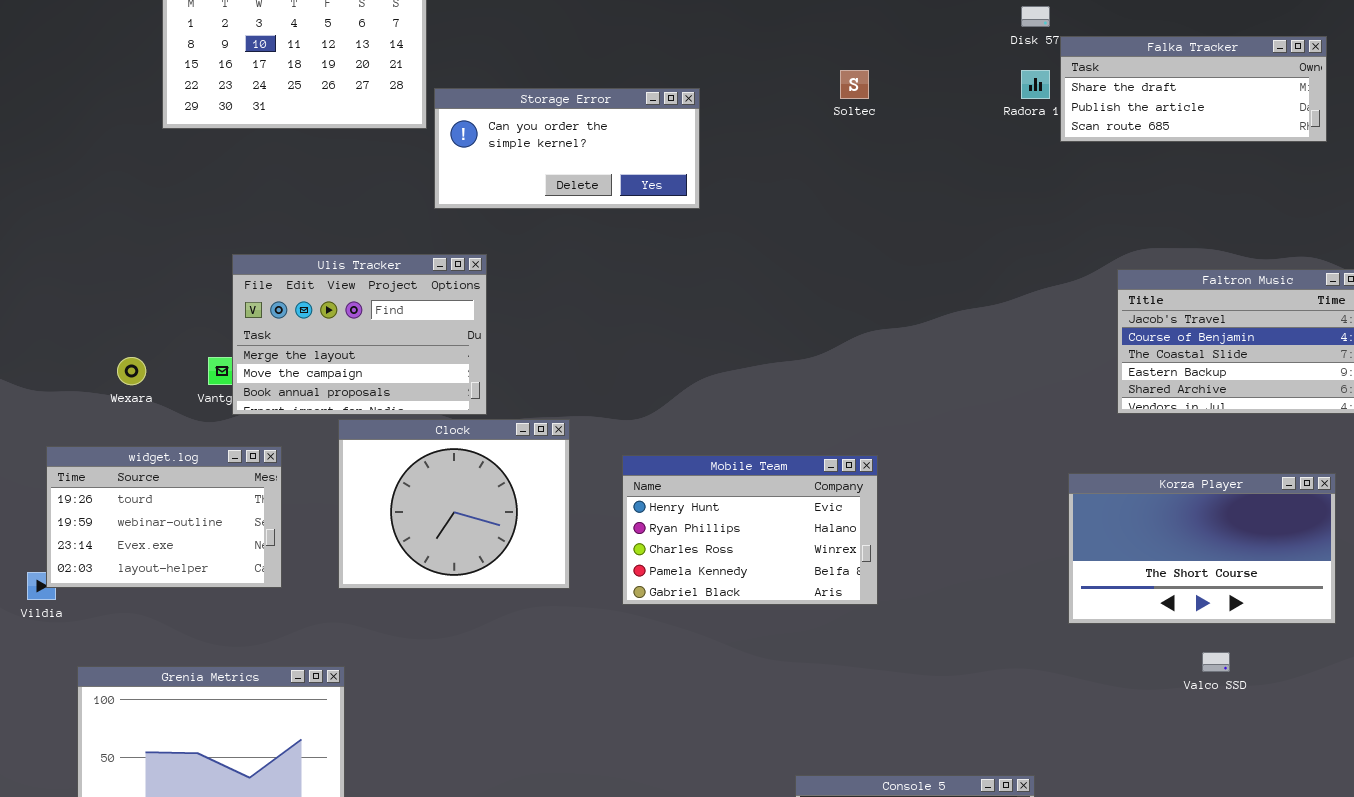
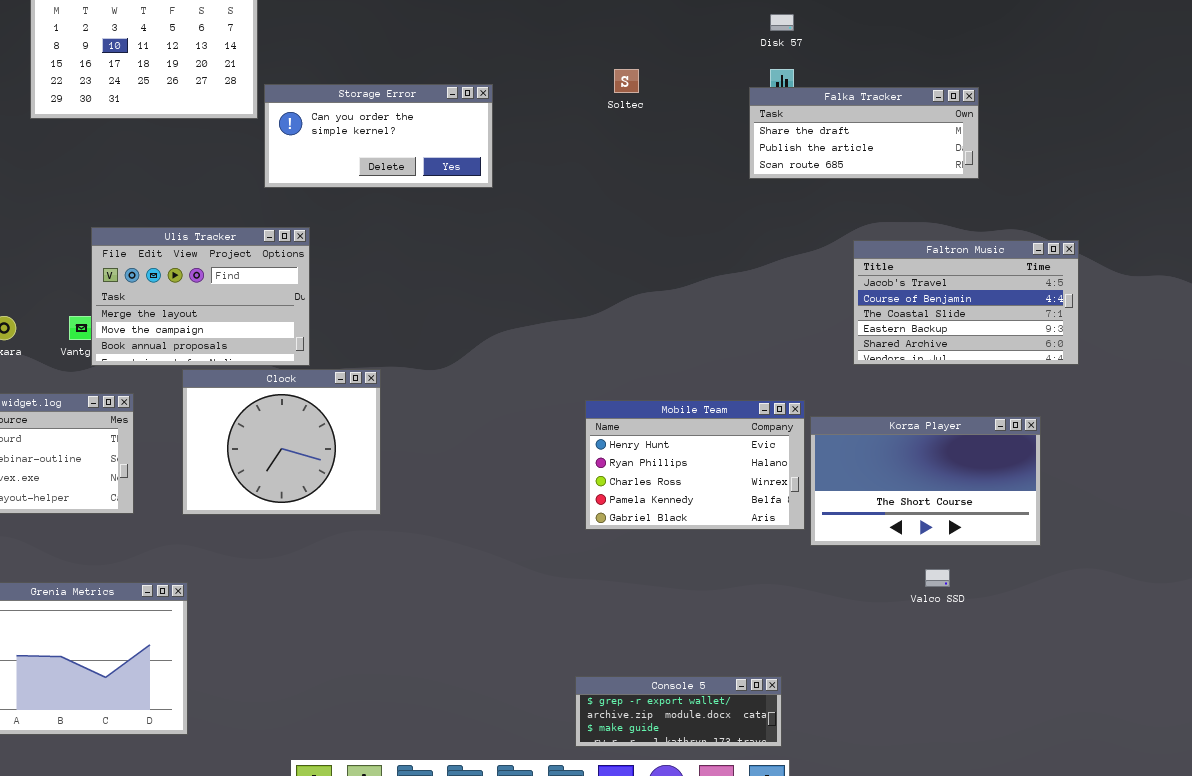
Falka Tracker: [1060,36,1327,142] -> [749,87,979,179], moved
Mobile Team: [622,455,878,605] -> [585,400,805,530], moved

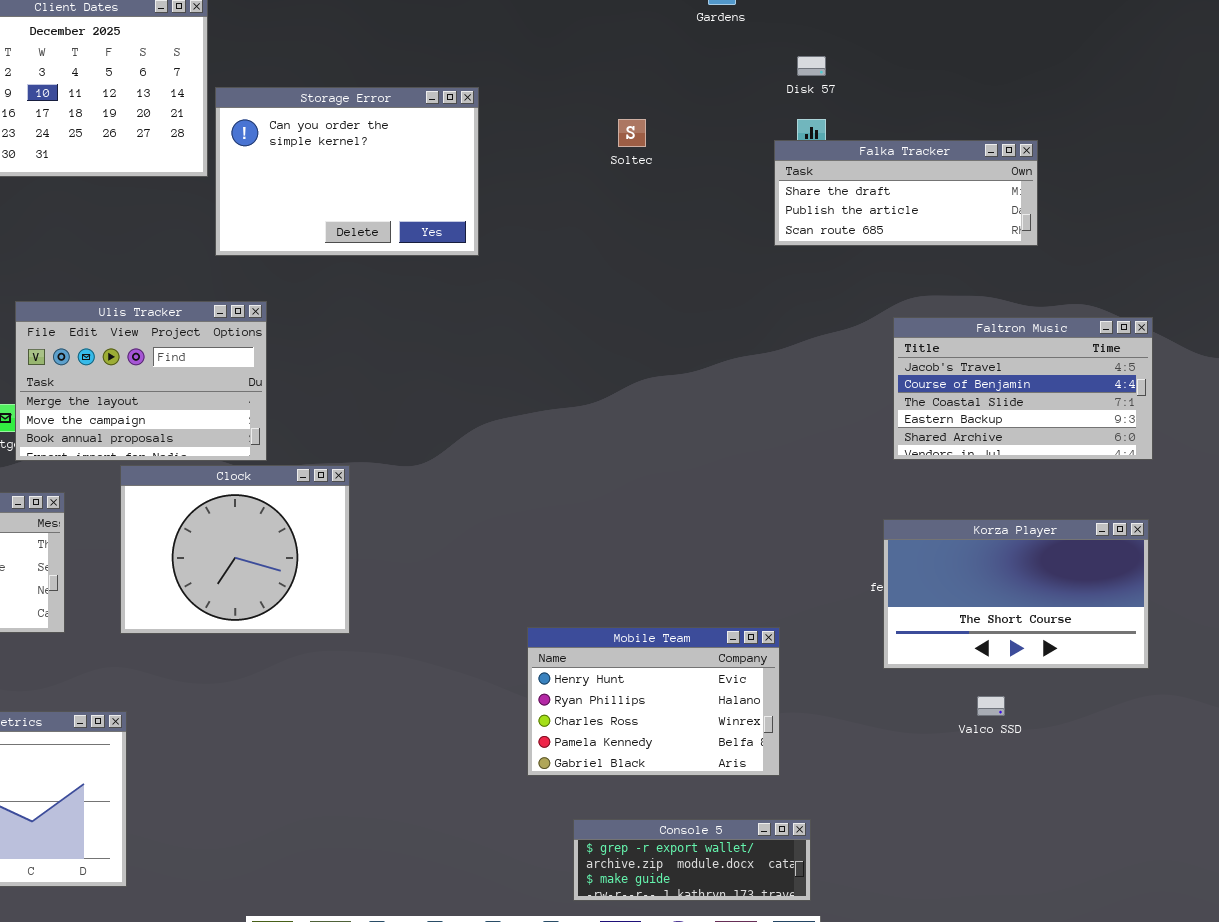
Storage Error: [264,84,493,188] -> [215,87,479,256], resized
Mobile Team: [585,400,805,530] -> [527,627,780,776], moved
Korza Player: [810,416,1041,546] -> [883,519,1149,669], moved

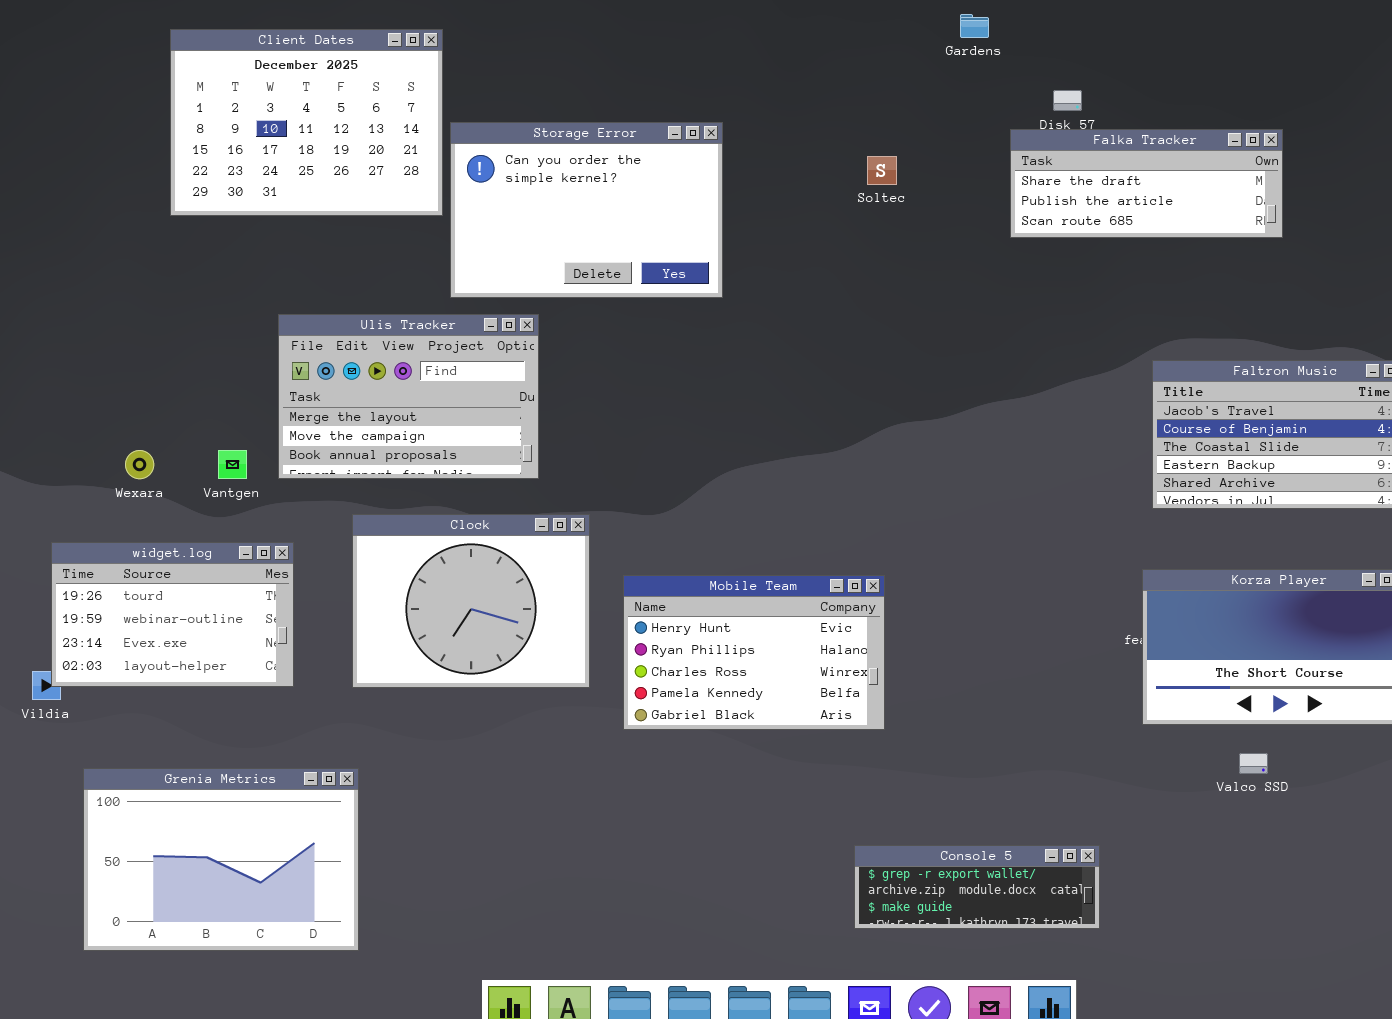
Falka Tracker: [774,140,1038,246] -> [1010,129,1283,238], moved
Ulis Tracker: [15,301,267,461] -> [278,314,539,479], moved
Mobile Team: [527,627,780,776] -> [623,575,885,730], moved
Console 5: [573,819,811,901] -> [854,845,1100,929], moved

